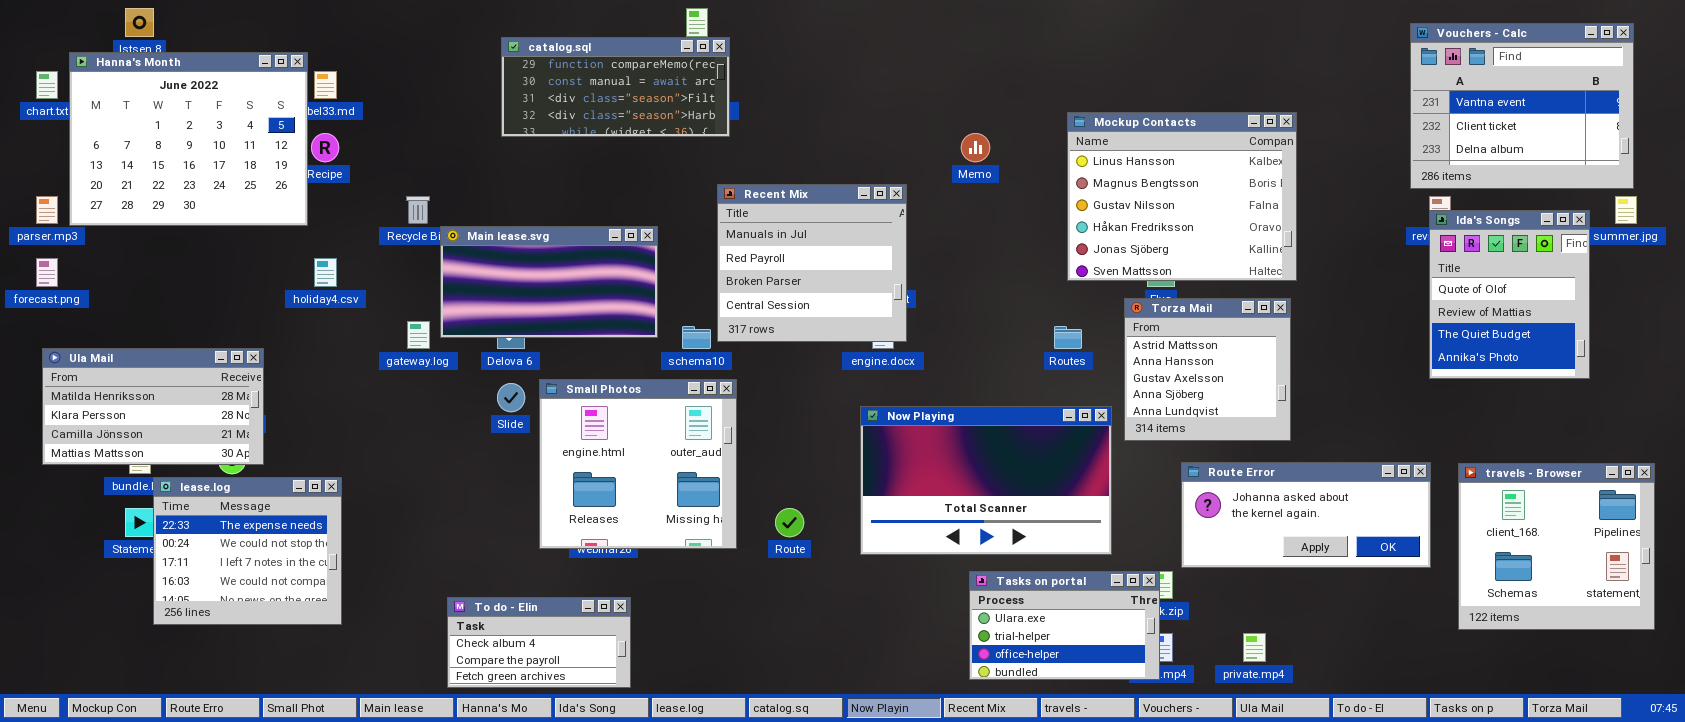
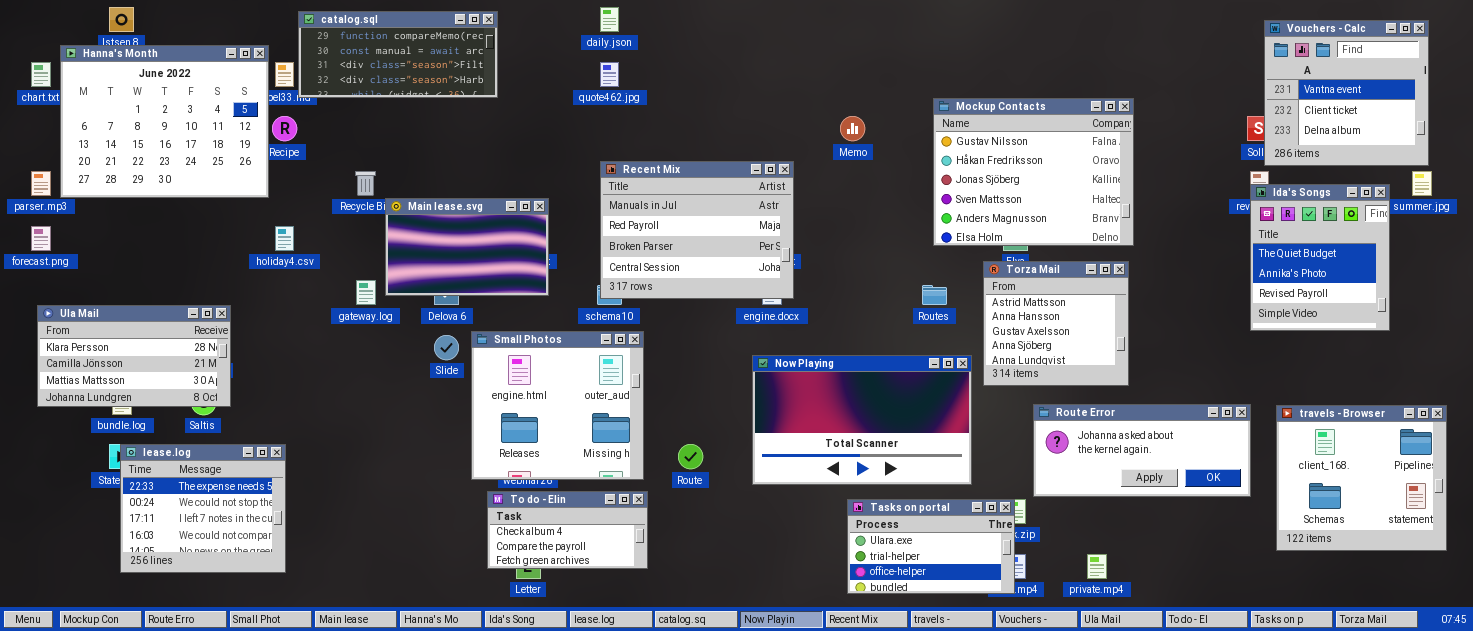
Vouchers - Calc: [1410,23,1634,189] -> [1264,20,1429,166], resized
catalog.sql: [501,37,730,137] -> [298,11,498,98], moved
Mockup Contacts: [1067,112,1297,281] -> [933,98,1134,246], scrolled down 2 rows
Recent Mix: [717,184,907,342] -> [600,161,794,299], resized
Ida's Songs: [1429,210,1590,379] -> [1250,184,1390,331], scrolled down 2 rows
Main lease.svg: [440,226,658,338] -> [385,198,549,296], resized
Ula Mail: [42,348,264,465] -> [37,305,231,407], scrolled down 1 row
lease.log: [153,477,342,625] -> [120,444,286,573], moved
To do - Elin: [447,597,631,688] -> [487,491,648,569], moved

